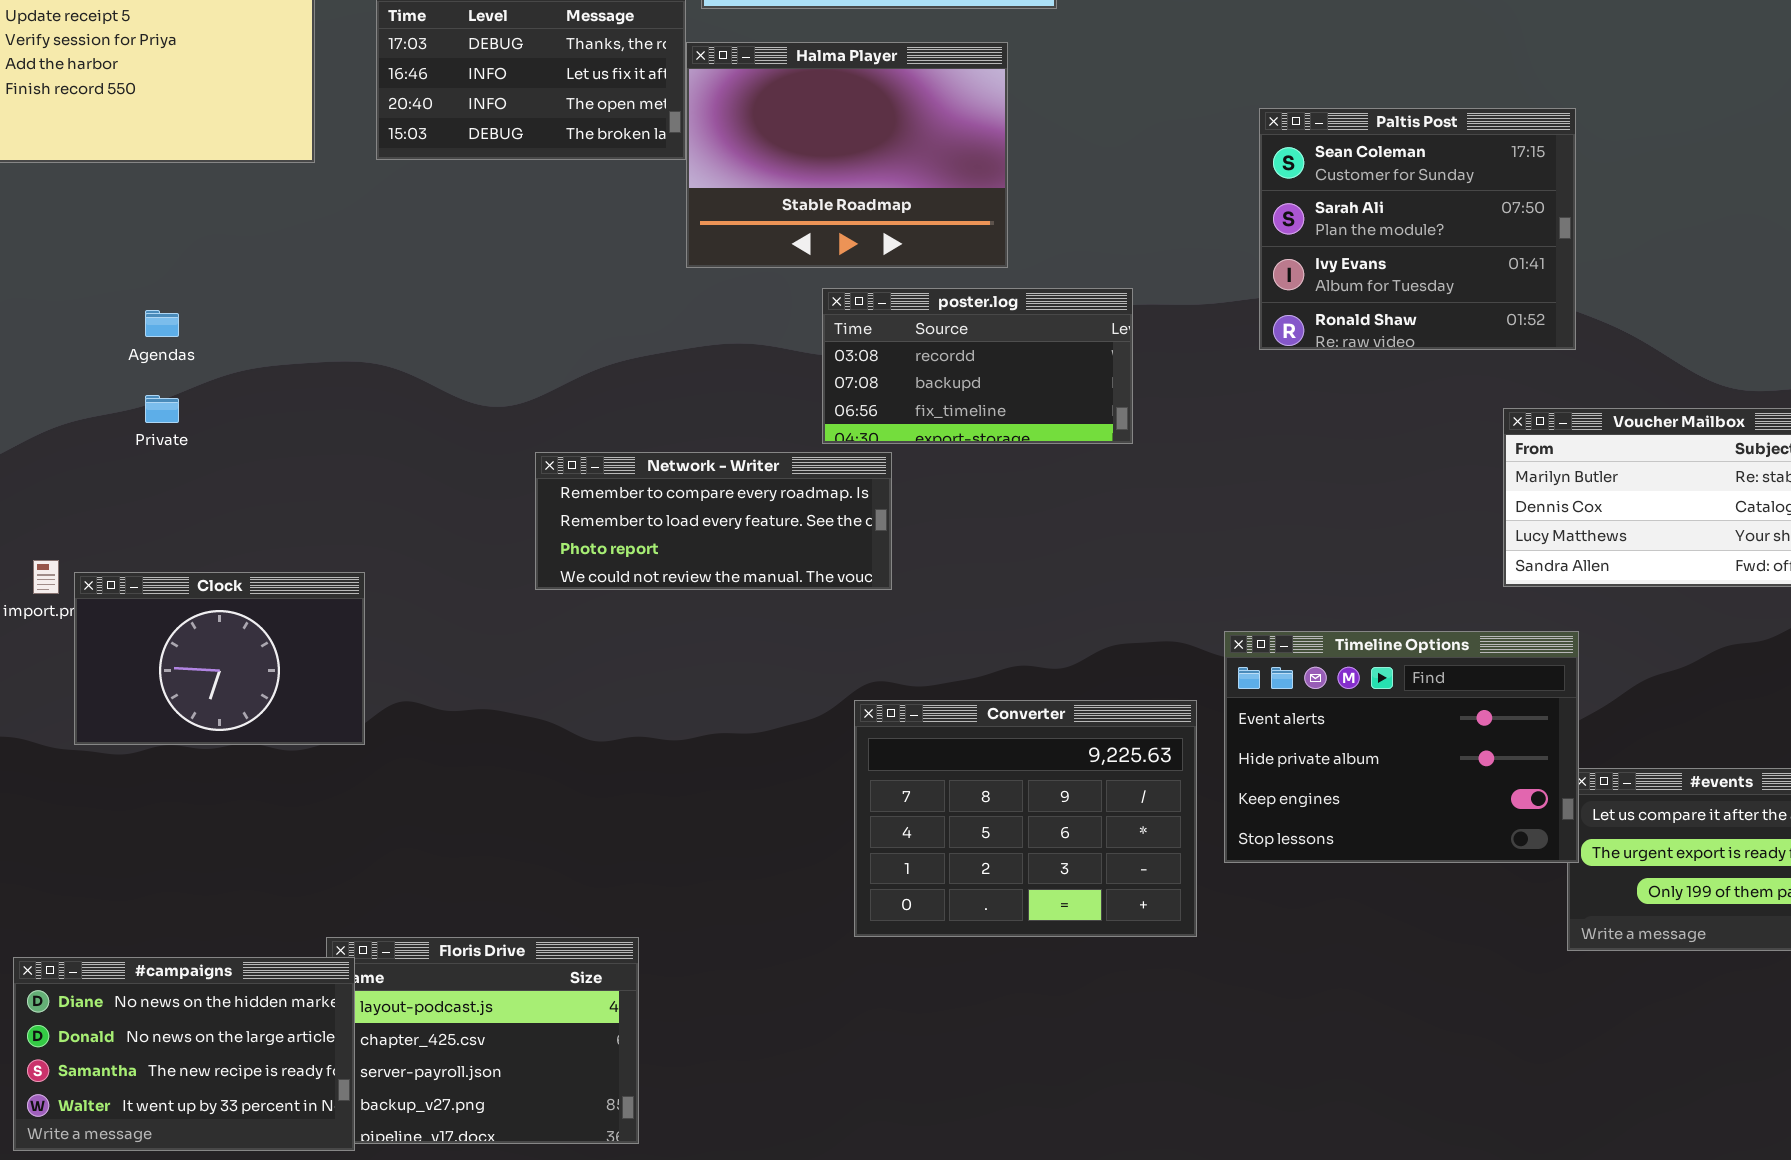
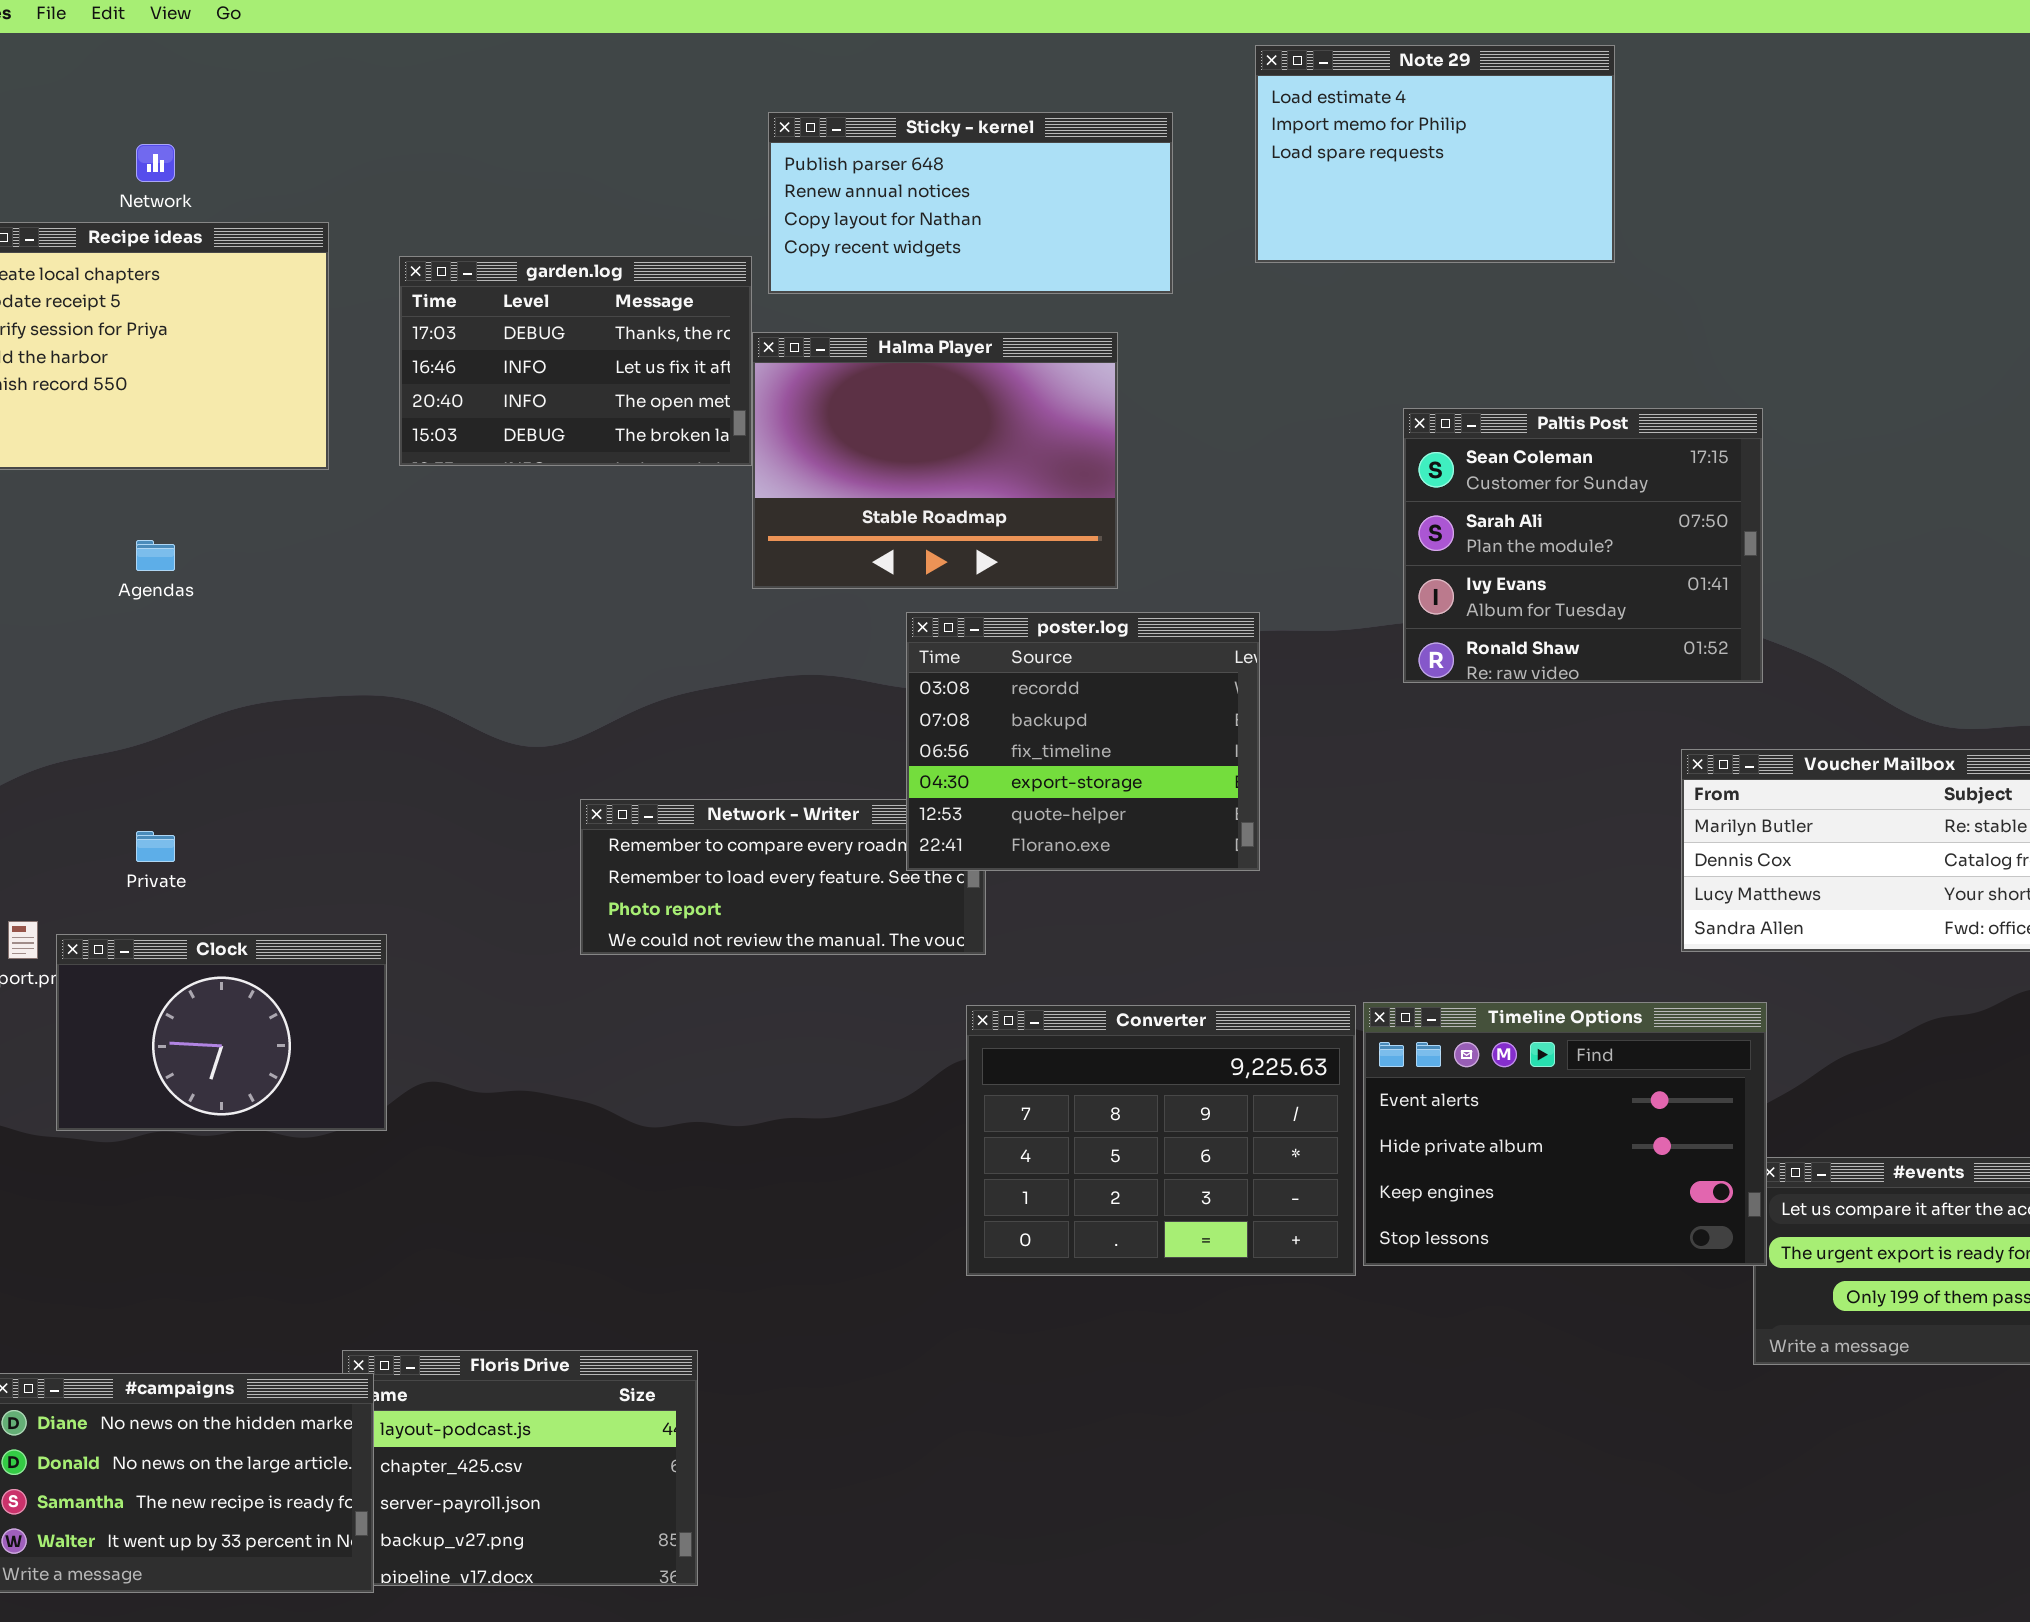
poster.log: [822,288,1133,444] -> [906,612,1260,871], resized
Agendas: [145,310,179,337] -> [136,540,175,571], moved
Private: [145,395,179,423] -> [136,831,175,862], moved
Converter: [854,700,1197,937] -> [966,1005,1356,1276], moved

